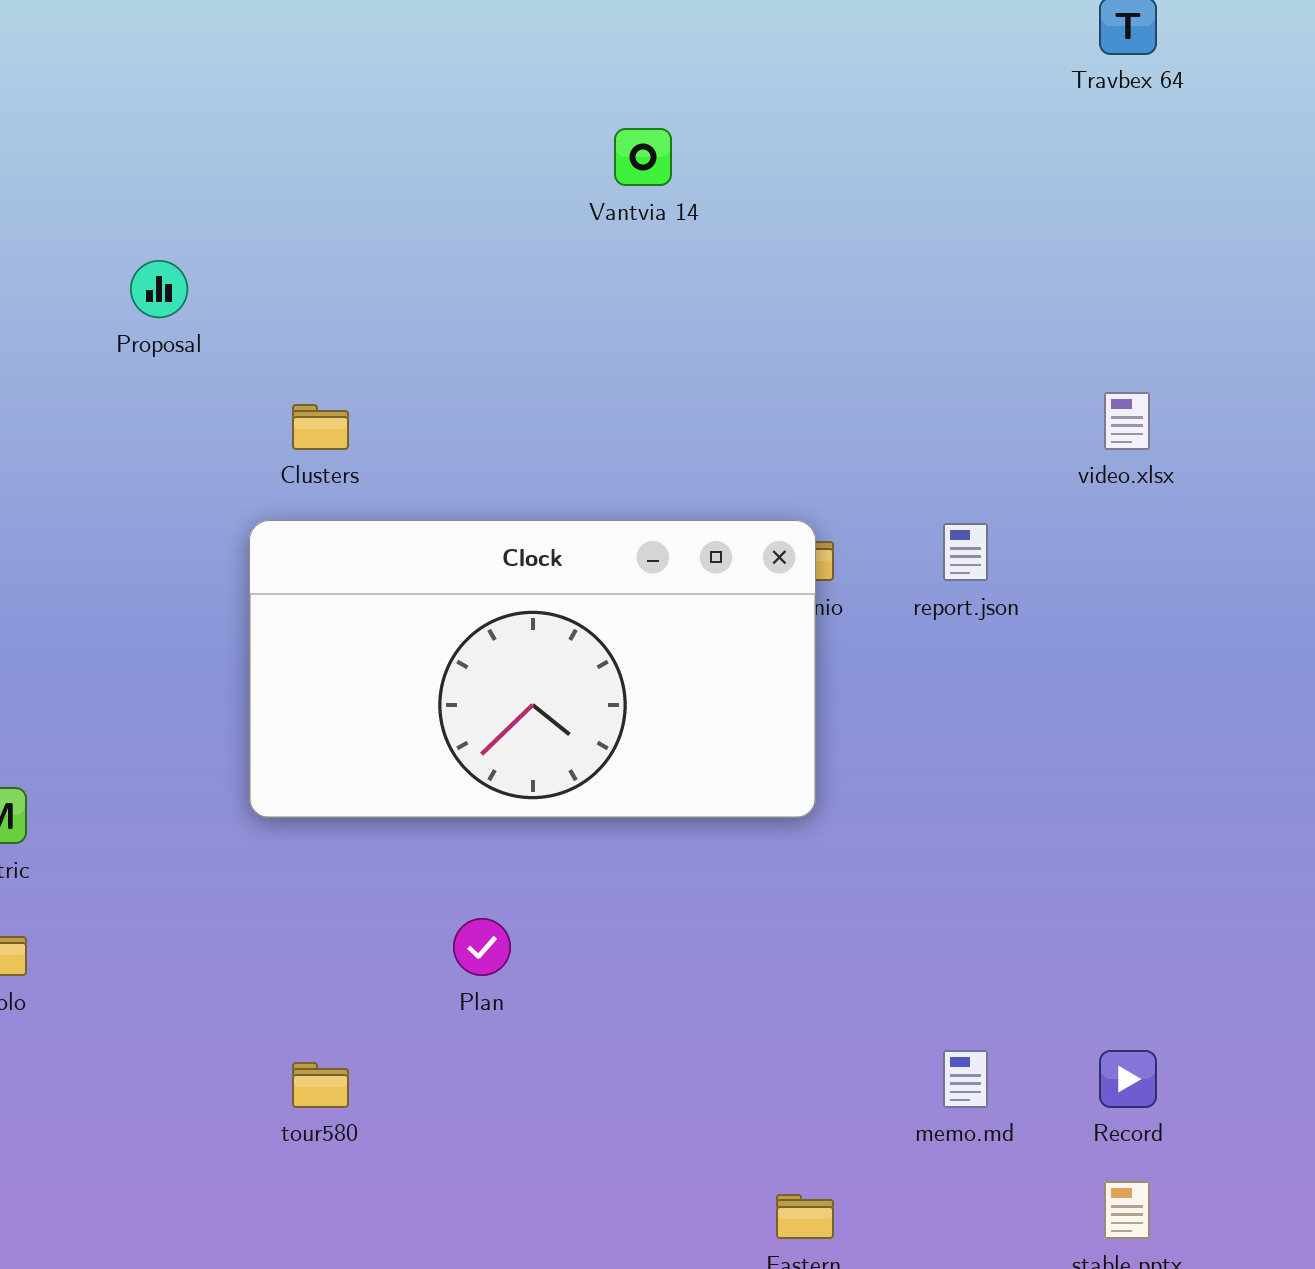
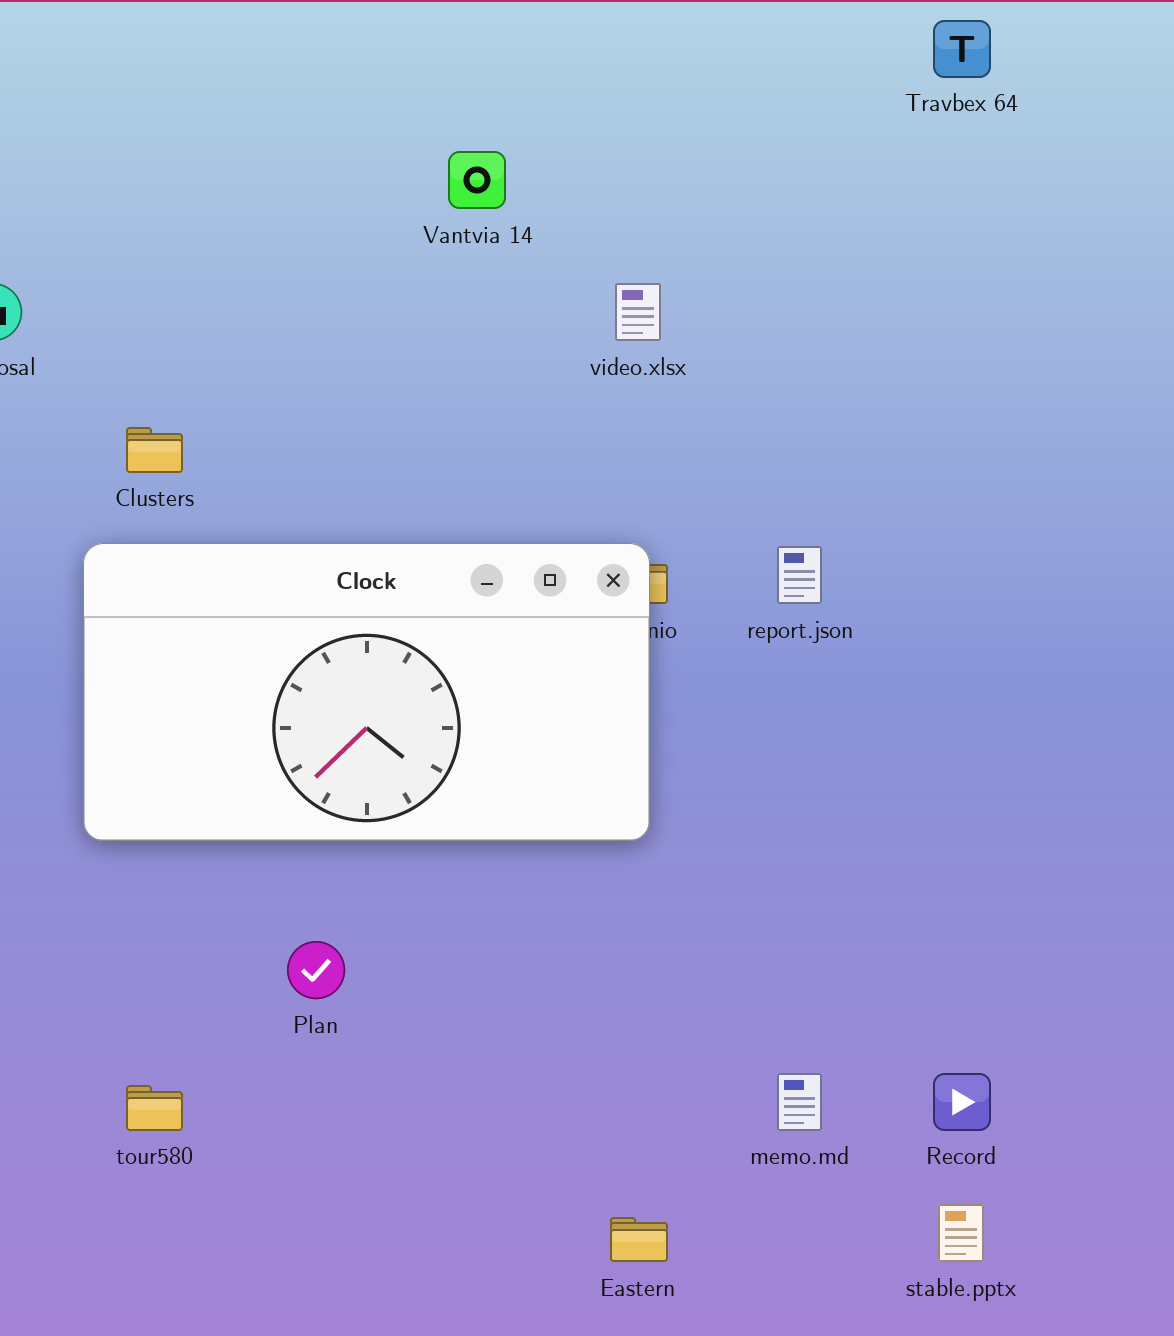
video.xlsx: [1104,392,1150,450] -> [615,283,661,341], moved

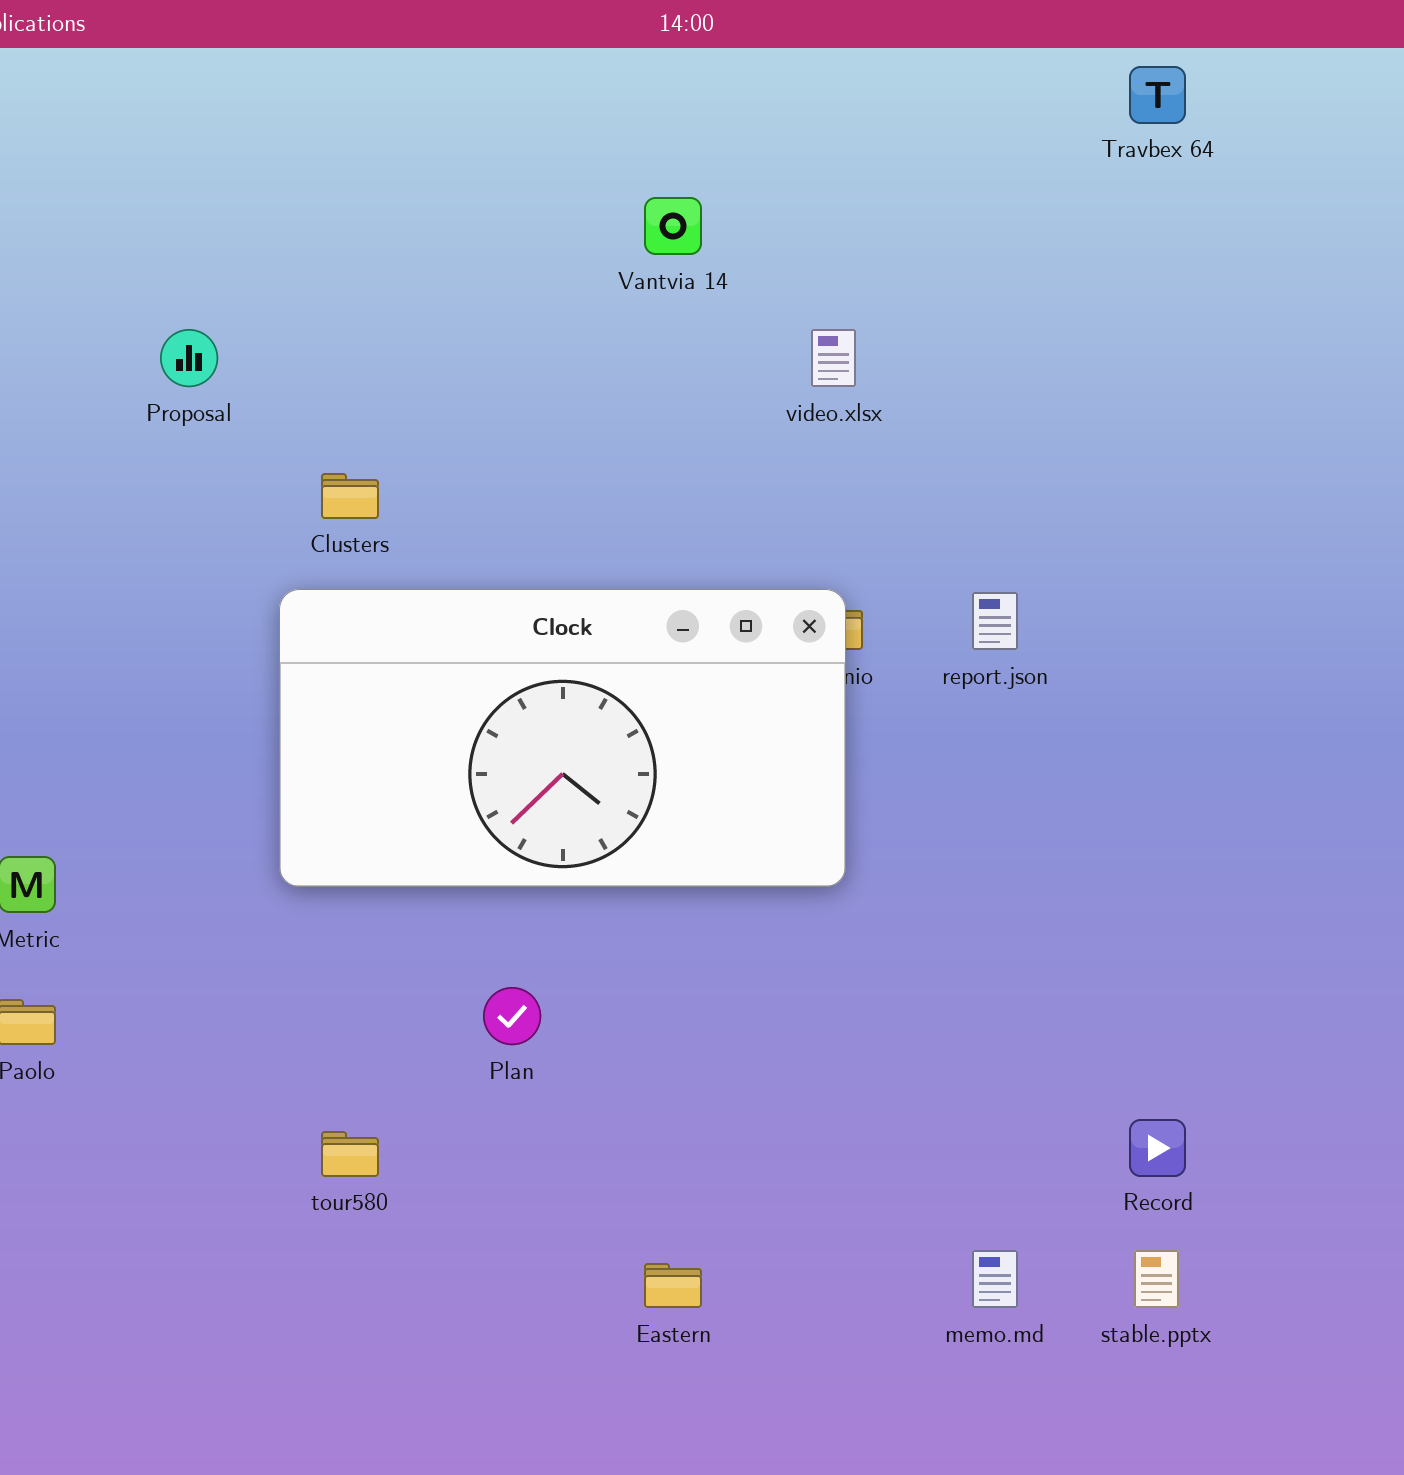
memo.md: [777,1073,822,1131] -> [972,1250,1018,1308], moved
Eastern: [610,1217,668,1262] -> [644,1263,702,1308], moved

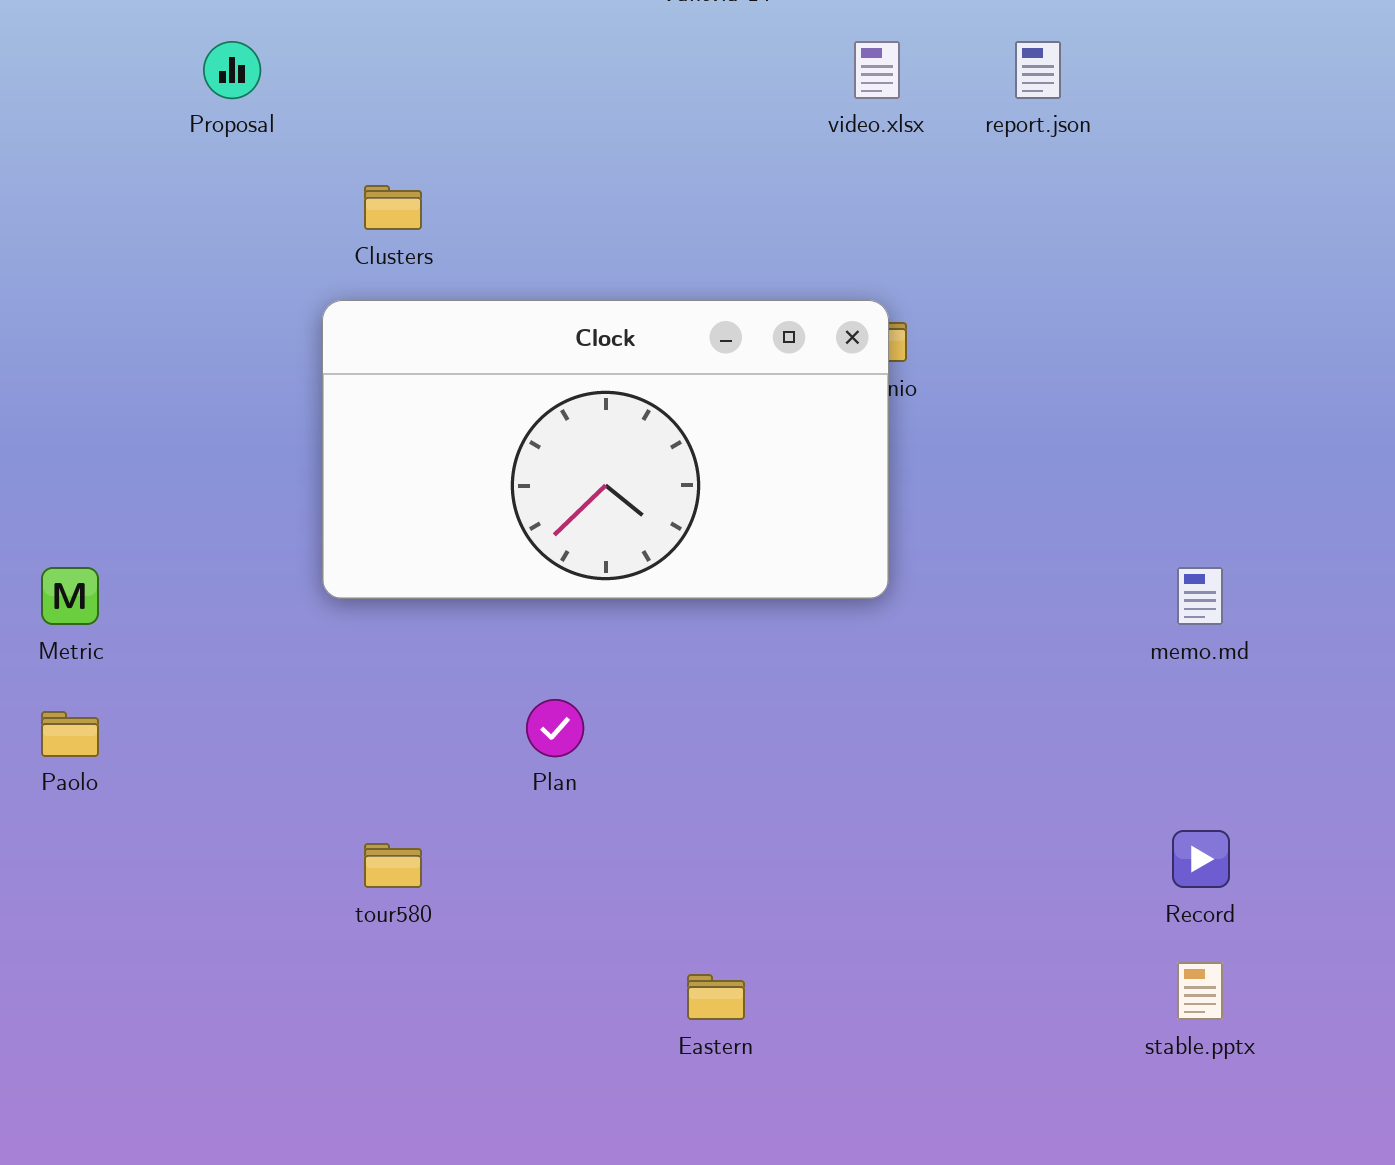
report.json: [972,592,1018,650] -> [1015,41,1061,99], moved
memo.md: [972,1250,1018,1308] -> [1177,567,1223,625], moved

